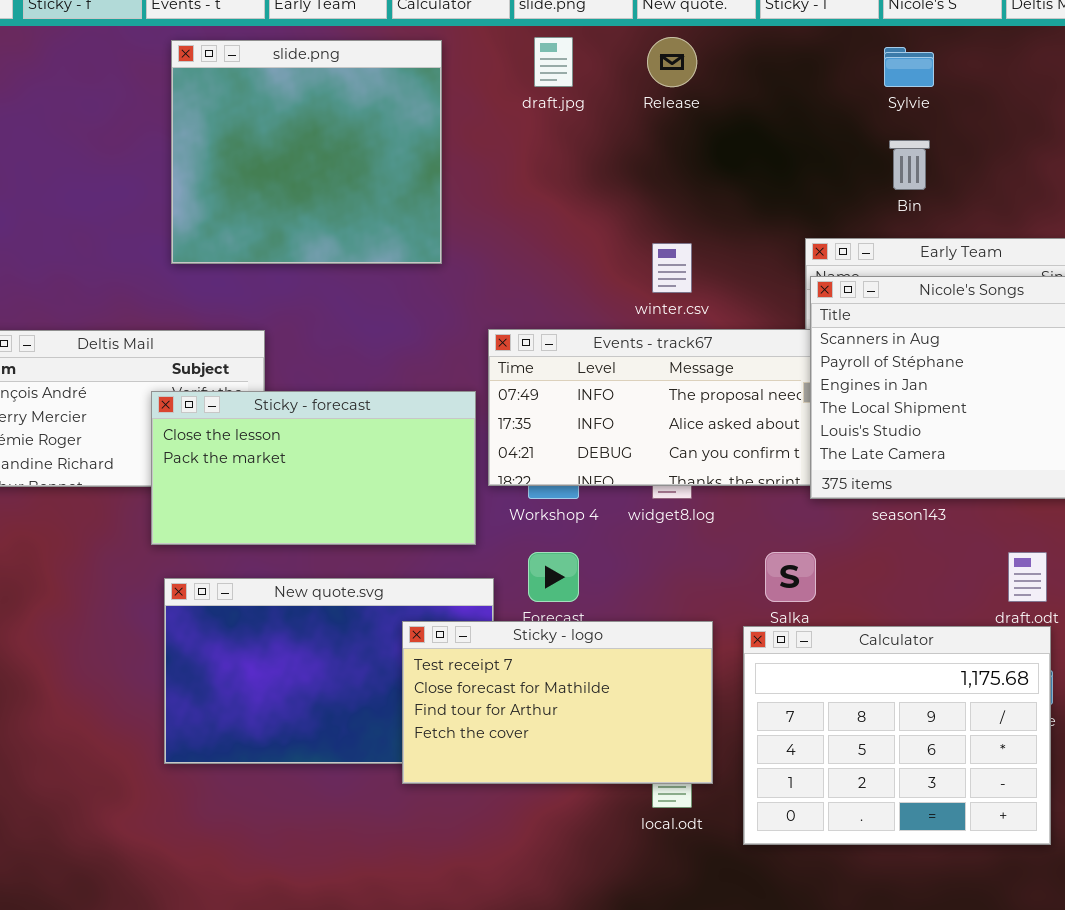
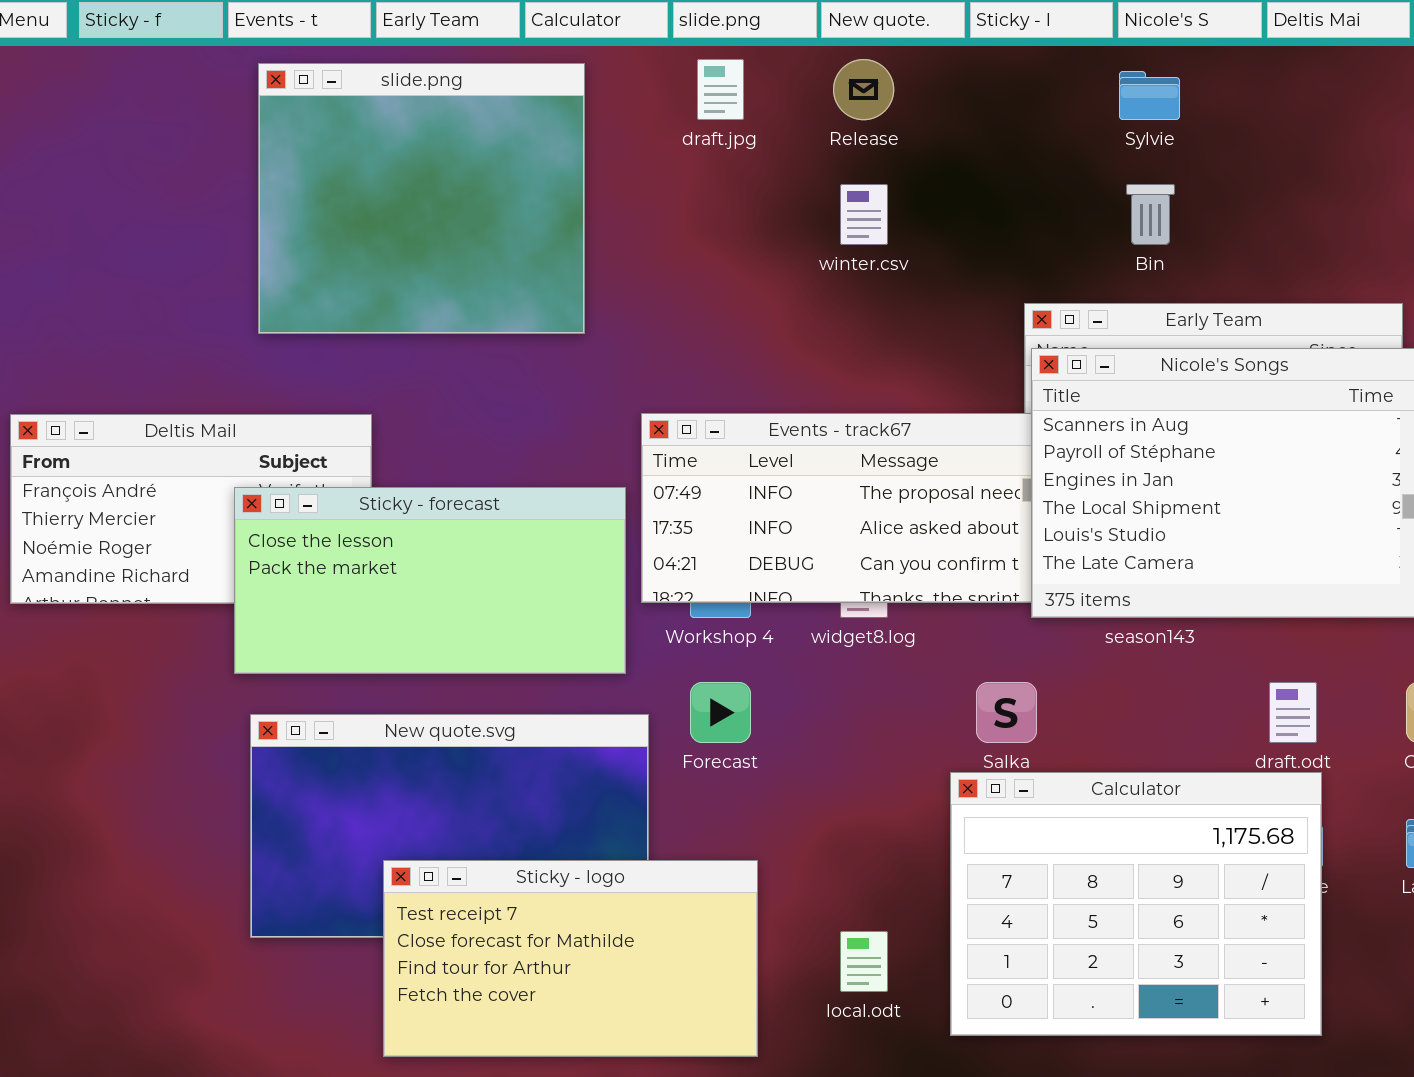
winter.csv: [652,243,692,293] -> [840,184,888,245], moved
Sticky - logo: [402,621,713,784] -> [383,860,758,1057], moved

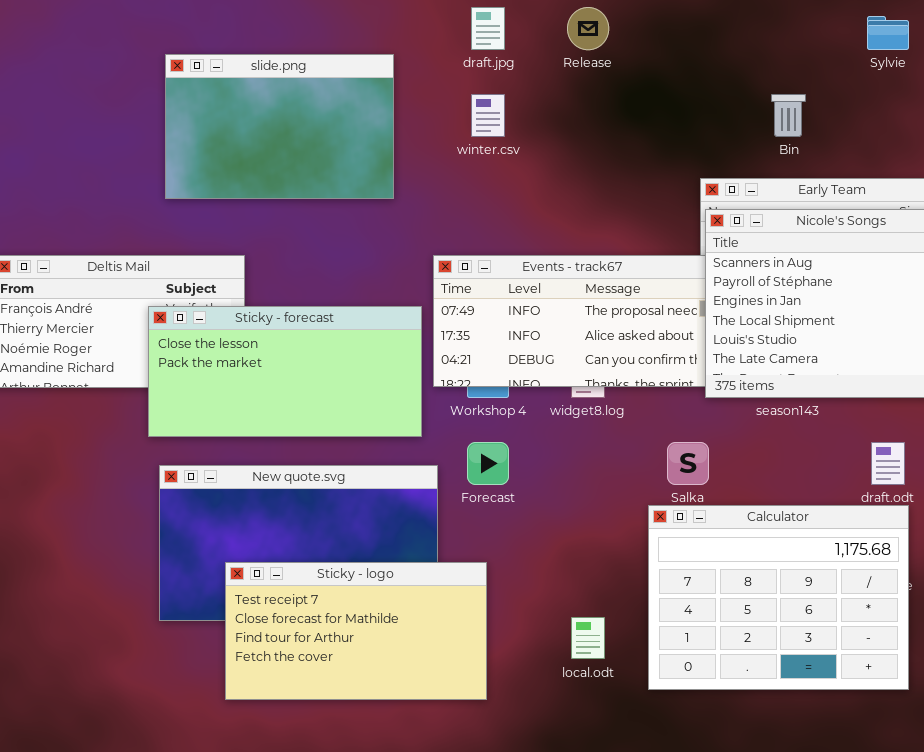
slide.png: [258,63,585,334] -> [165,54,394,199], resized
Sylvie: [1119,71,1180,120] -> [867,16,909,50], moved
winter.csv: [840,184,888,245] -> [471,94,505,137], moved
Sticky - logo: [383,860,758,1057] -> [225,562,487,700], moved

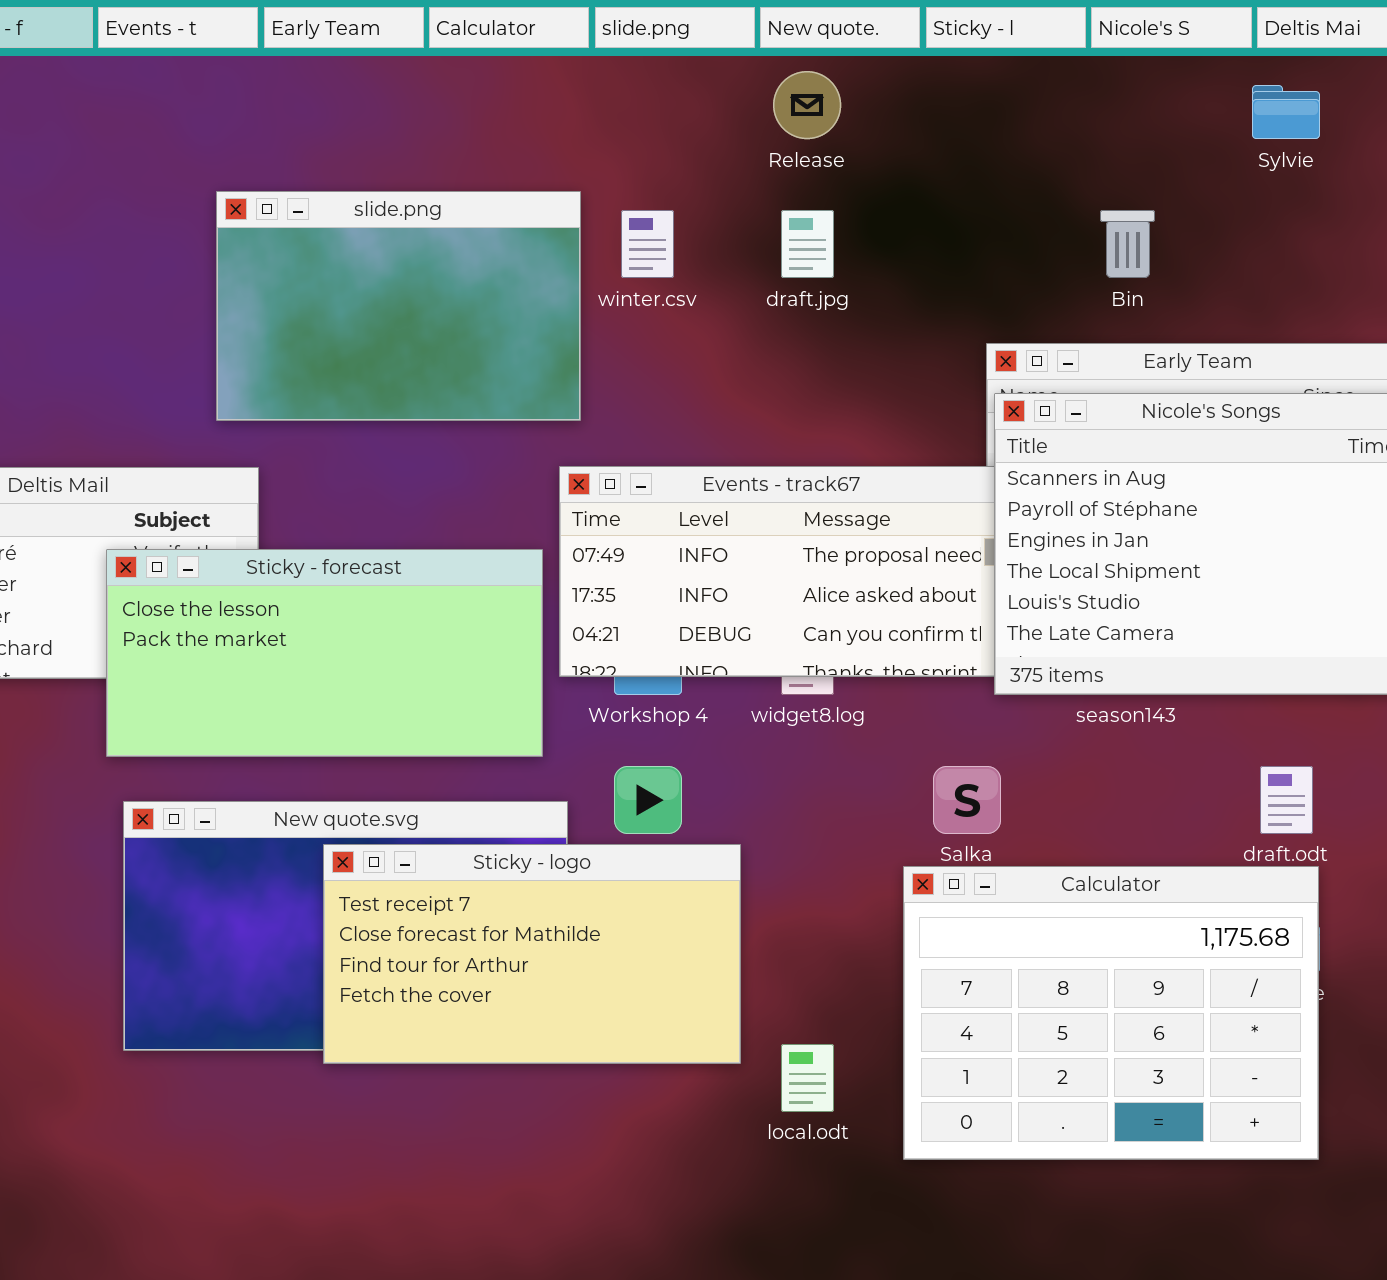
draft.jpg: [471,7,505,50] -> [781,210,834,278], moved
slide.png: [165,54,394,199] -> [216,191,581,421], moved
Sticky - logo: [225,562,487,700] -> [323,844,741,1064], moved

